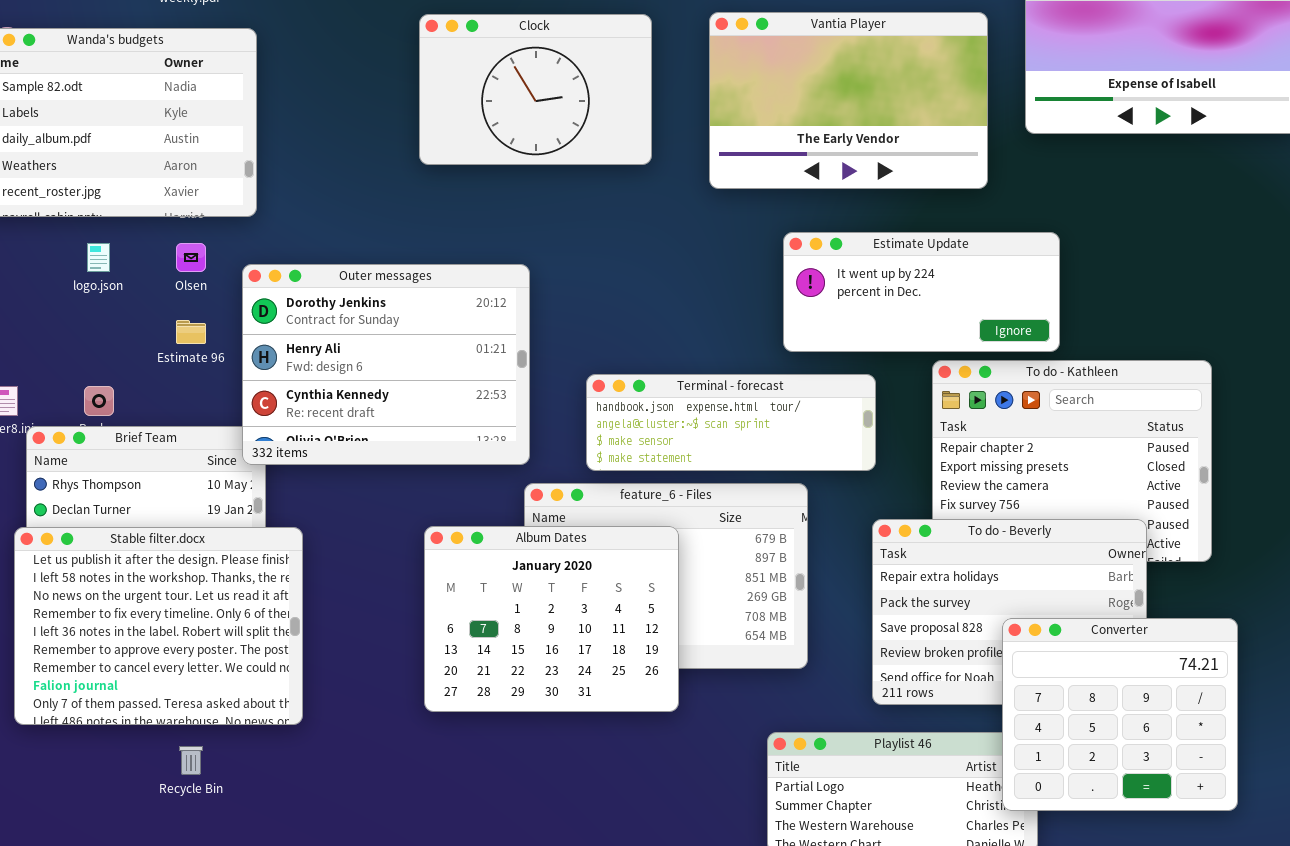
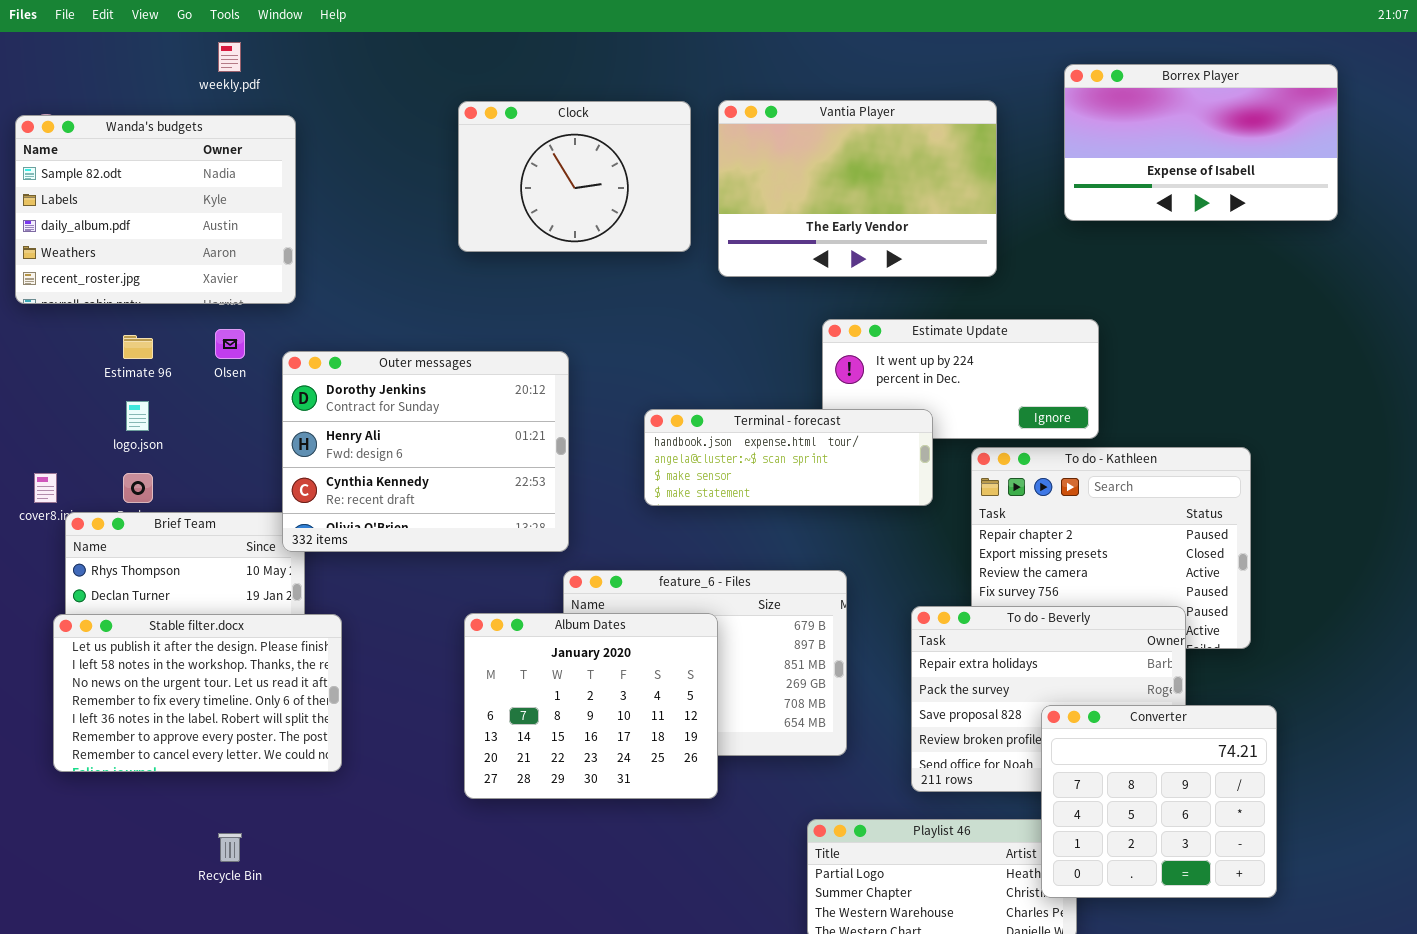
Vantia Player: [709,12,988,189] -> [718,100,997,277], moved
logo.json: [87,243,110,272] -> [126,401,149,431], moved
Estimate 96: [176,320,206,344] -> [123,335,153,359], moved
Terminal - forecast: [586,374,876,471] -> [644,409,933,506], moved
Stable filter.docx: [14,527,303,725] -> [53,614,342,772], resized

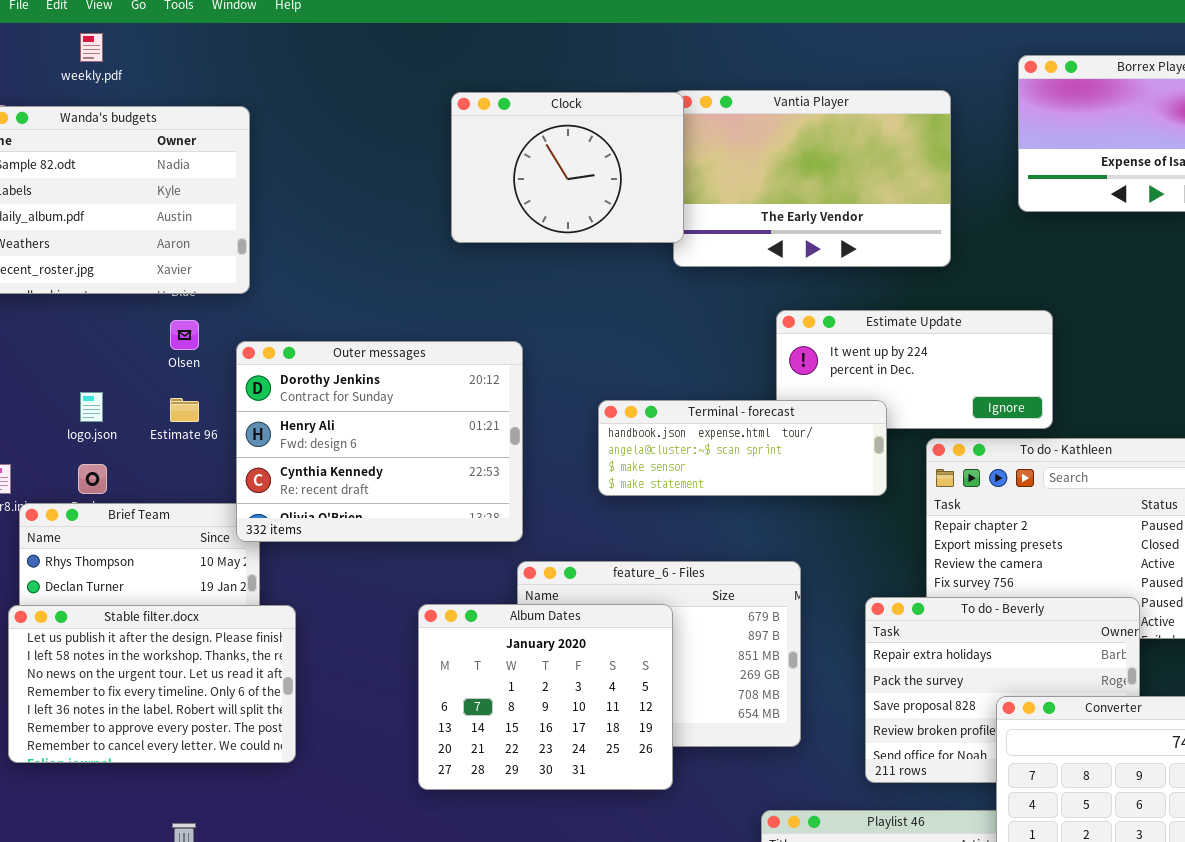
weekly.pdf: [218,42,241,72] -> [80,33,103,62], moved
Clock: [458,101,691,252] -> [451,92,684,243], moved
Estimate 96: [123,335,153,359] -> [170,398,199,422], moved

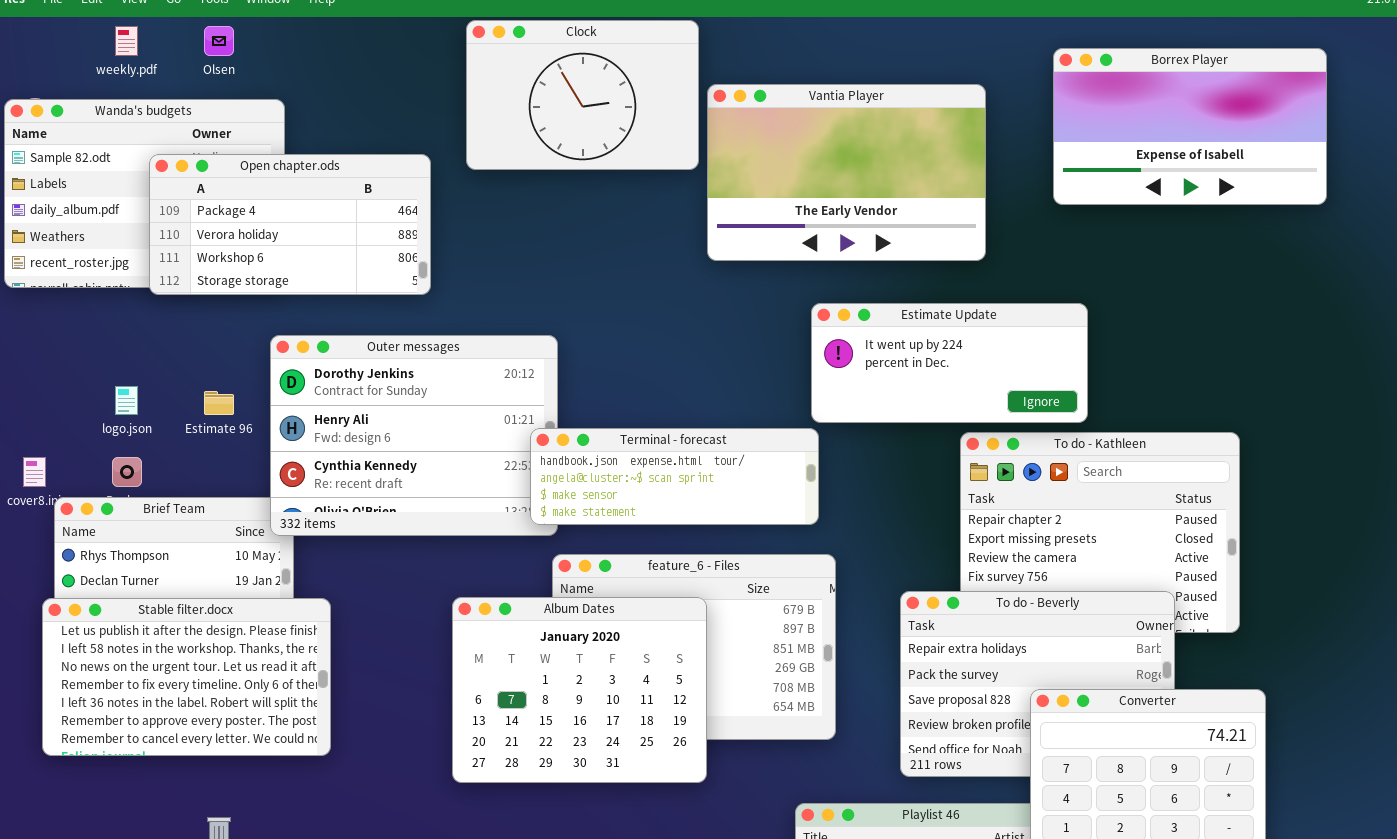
Clock: [451,92,684,243] -> [466,20,699,170], moved
Open chapter.ods: none -> [149,154,431,295], opened
Olsen: [170,320,199,350] -> [204,26,234,56], moved
Terminal - forecast: [598,400,887,496] -> [530,428,819,525], moved

